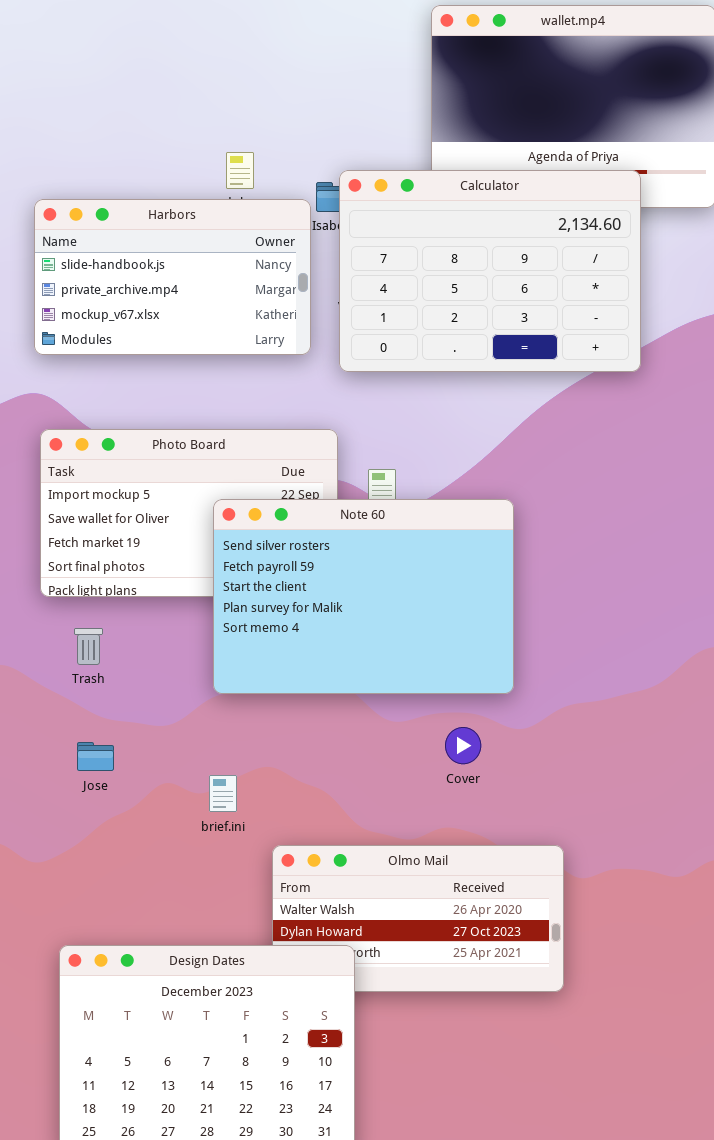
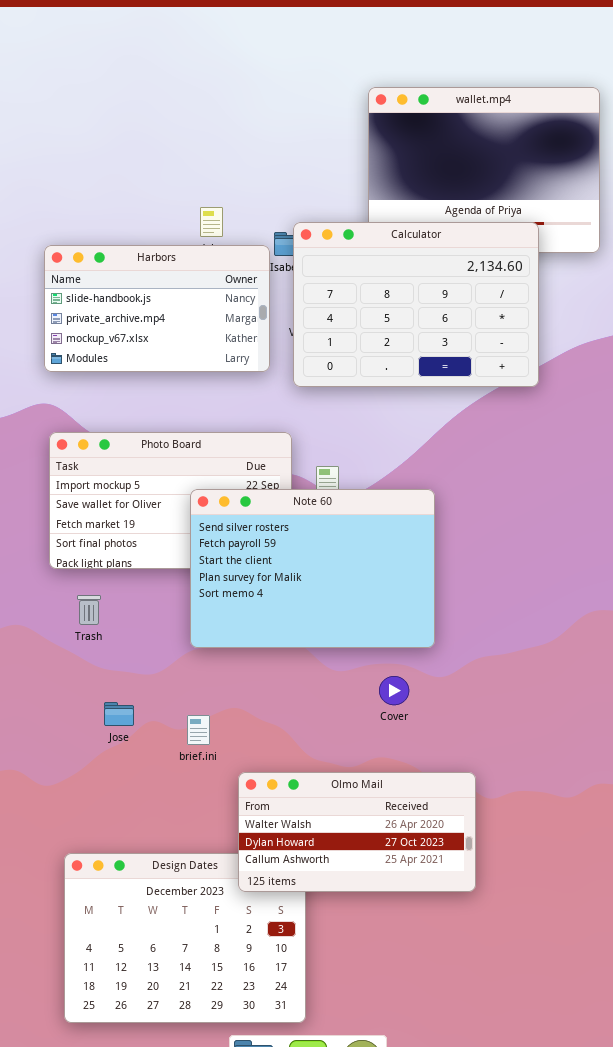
Jose: [77,742,114,771] -> [104,702,134,726], moved
Olmo Mail: [272,845,564,992] -> [238,772,476,892], raised

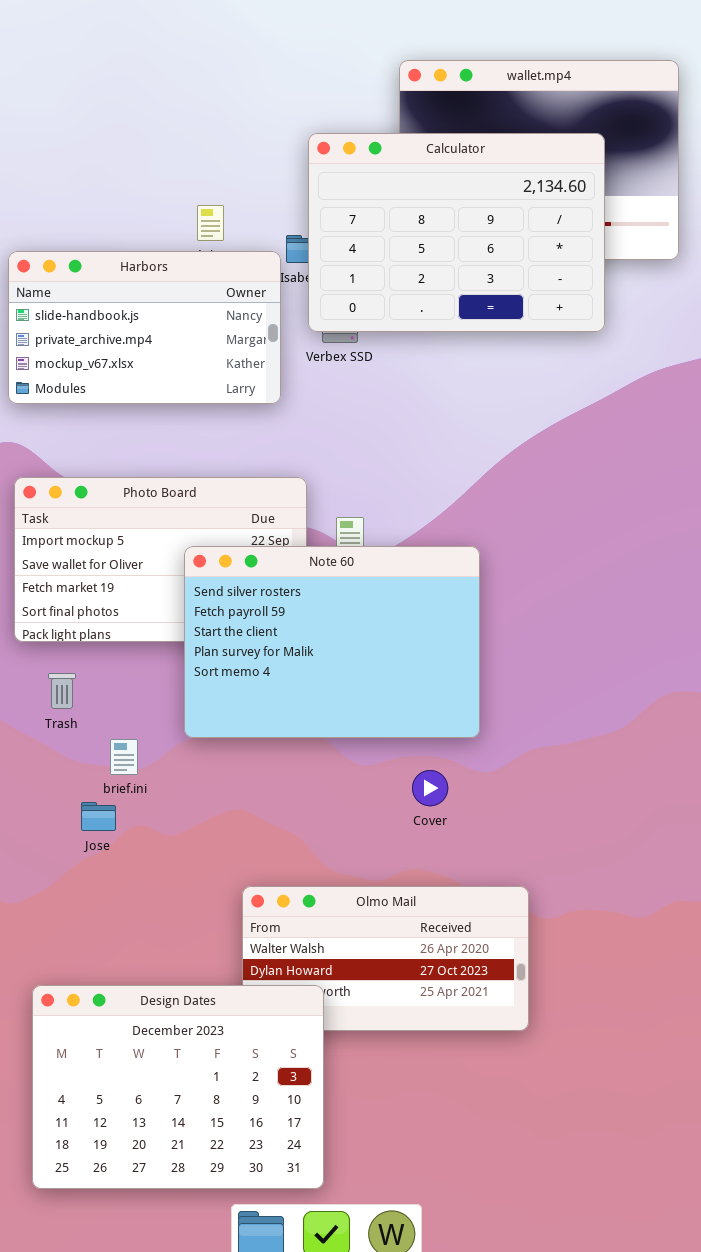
Calculator: [293,222,539,387] -> [308,133,605,332], moved
brief.ini: [187,715,210,745] -> [110,739,138,775], moved
Design Dates: [64,853,306,1023] -> [32,985,324,1189], raised

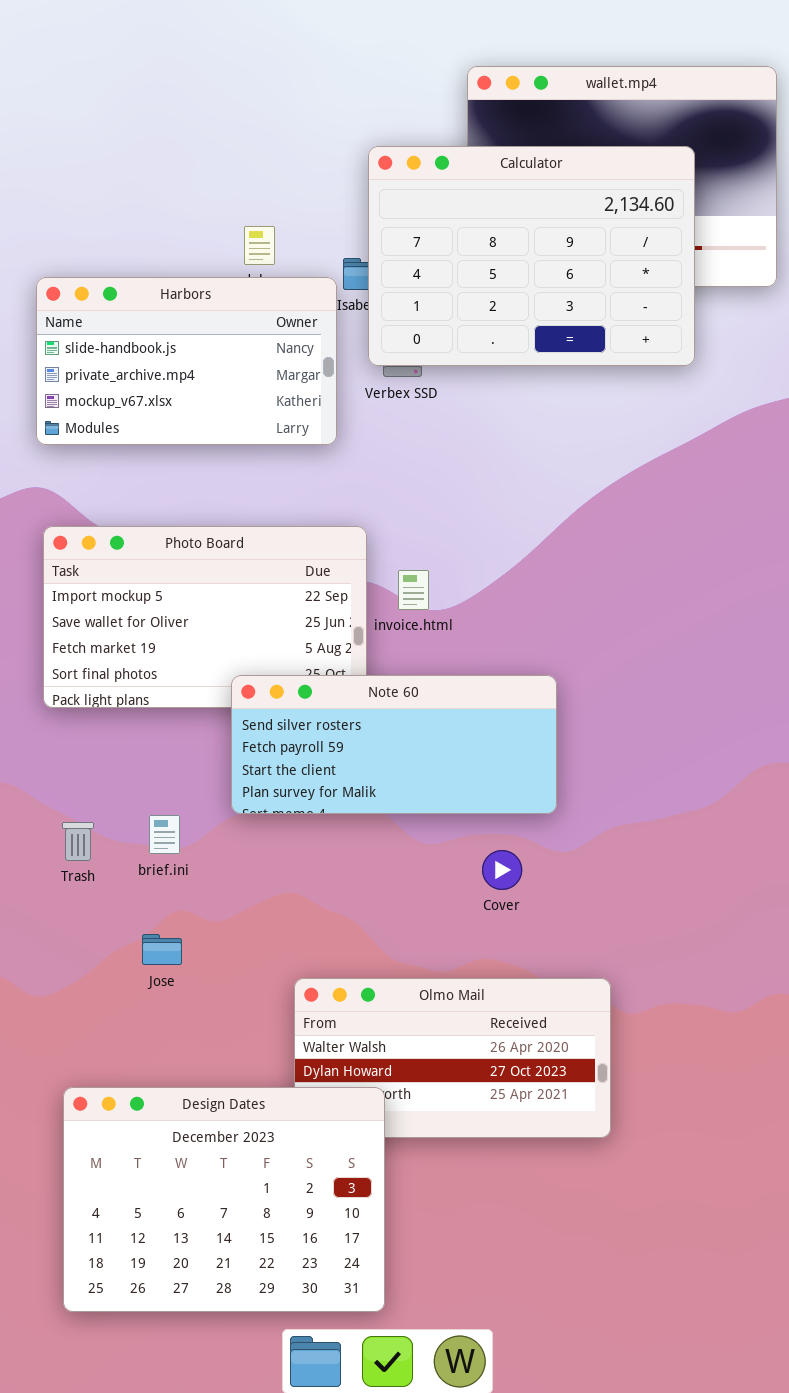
Note 60: [184,546,480,738] -> [231,675,557,814], resized
Trash: [48,673,76,709] -> [62,822,94,861], moved
Jose: [81,802,116,831] -> [142,934,182,965], moved

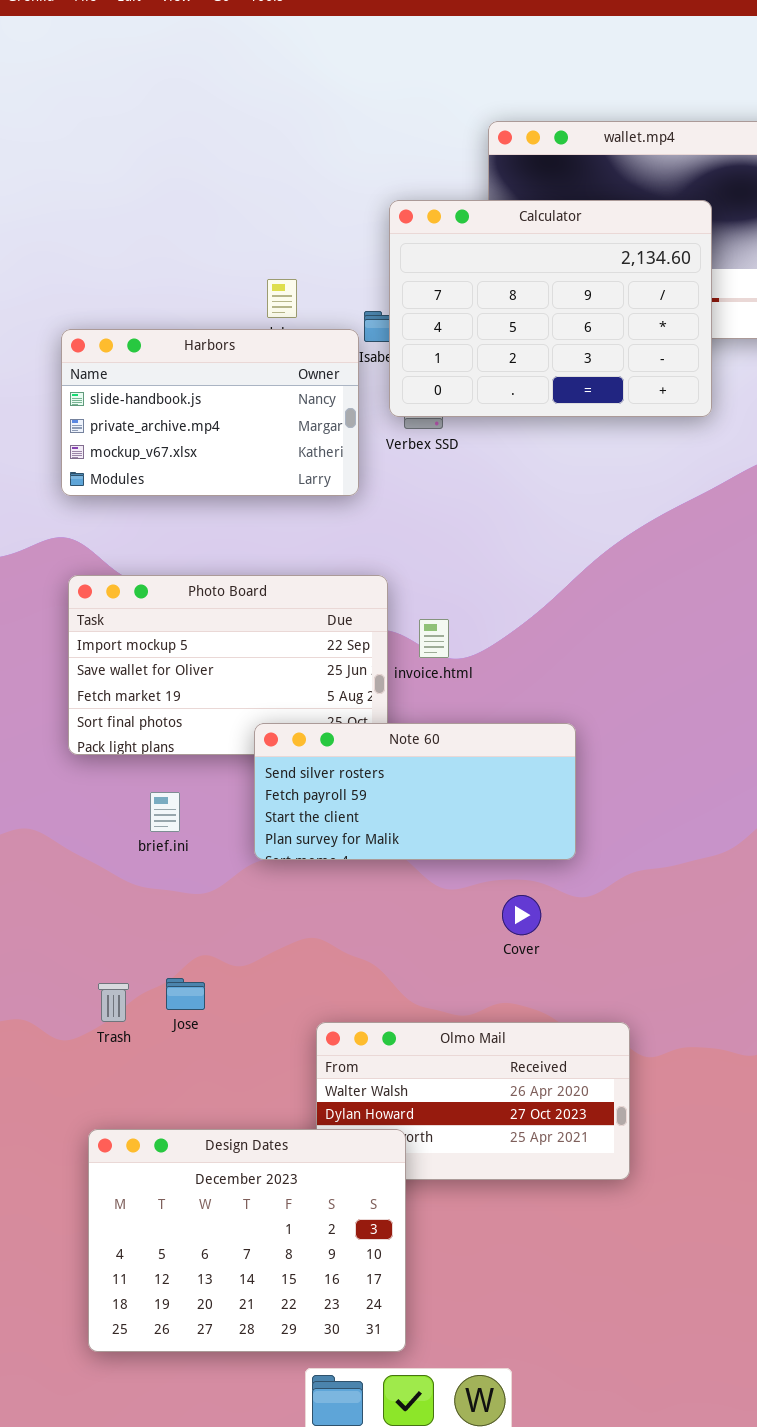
brief.ini: [149,815,180,854] -> [150,792,180,832], moved
Trash: [62,822,94,861] -> [98,983,129,1022], moved

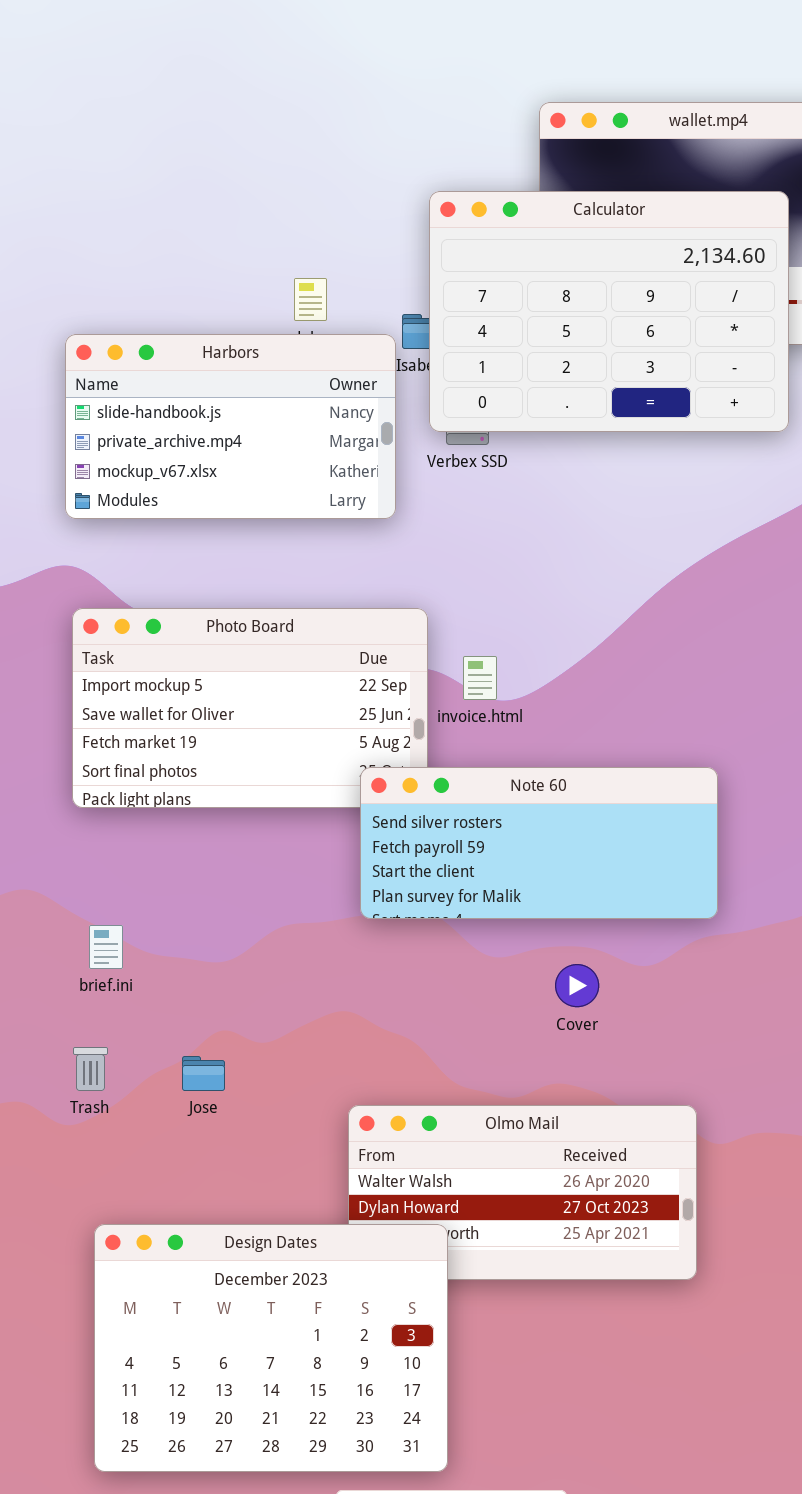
Note 60: [254,723,576,860] -> [360,767,718,919], moved
brief.ini: [150,792,180,832] -> [89,925,123,969], moved
Trash: [98,983,129,1022] -> [73,1047,108,1091], moved

